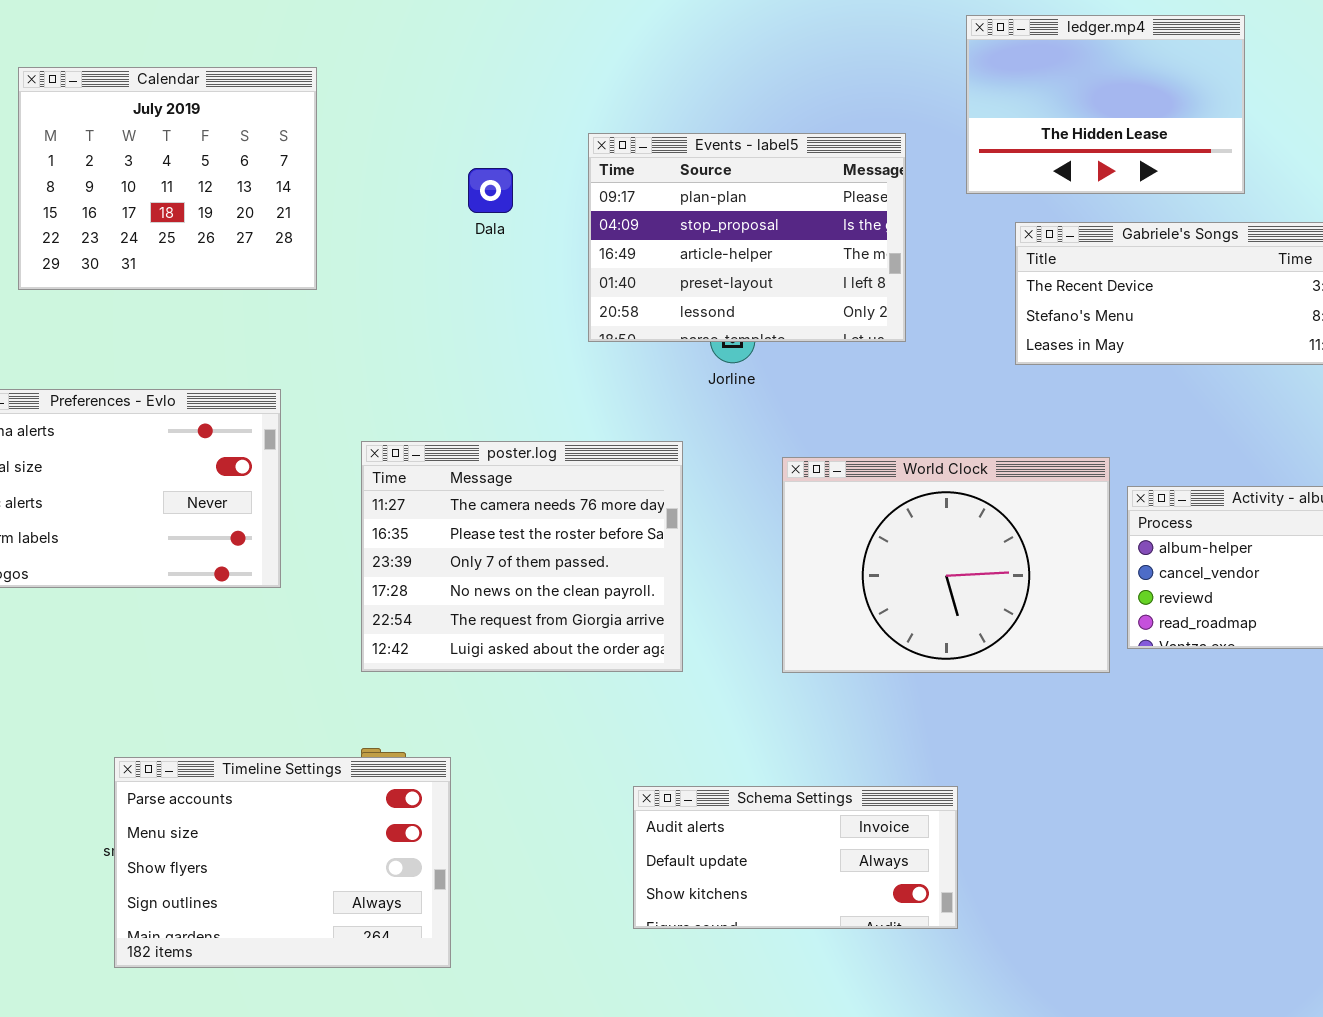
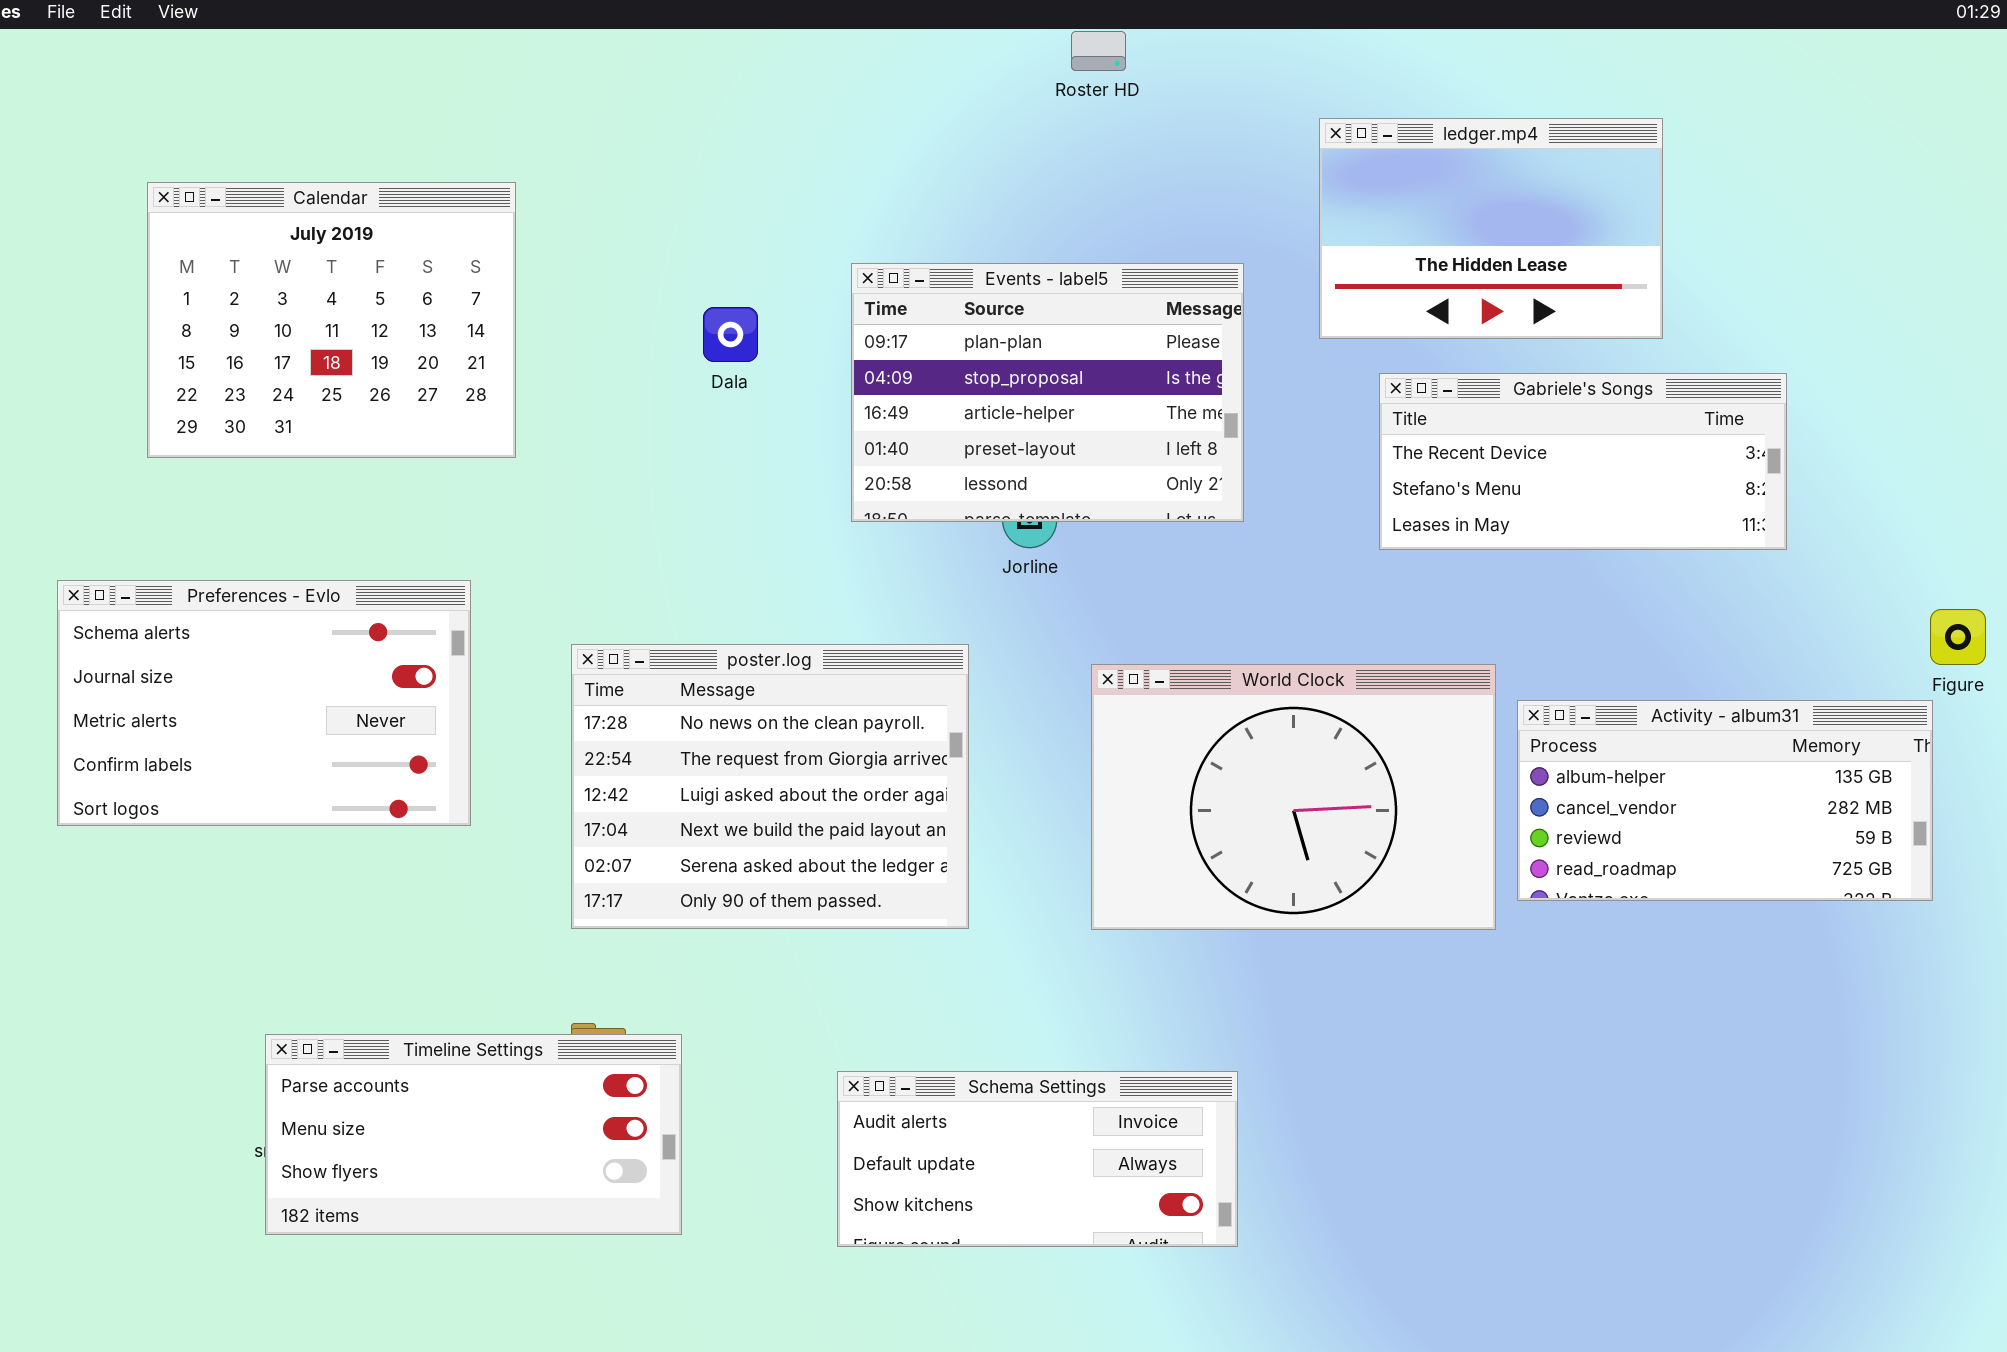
poster.log: [361,441,683,672] -> [571,644,969,929], scrolled down 3 rows
Timeline Settings: [114,757,451,968] -> [265,1034,682,1235], resized
Schema Settings: [633,786,958,929] -> [837,1071,1238,1247], moved

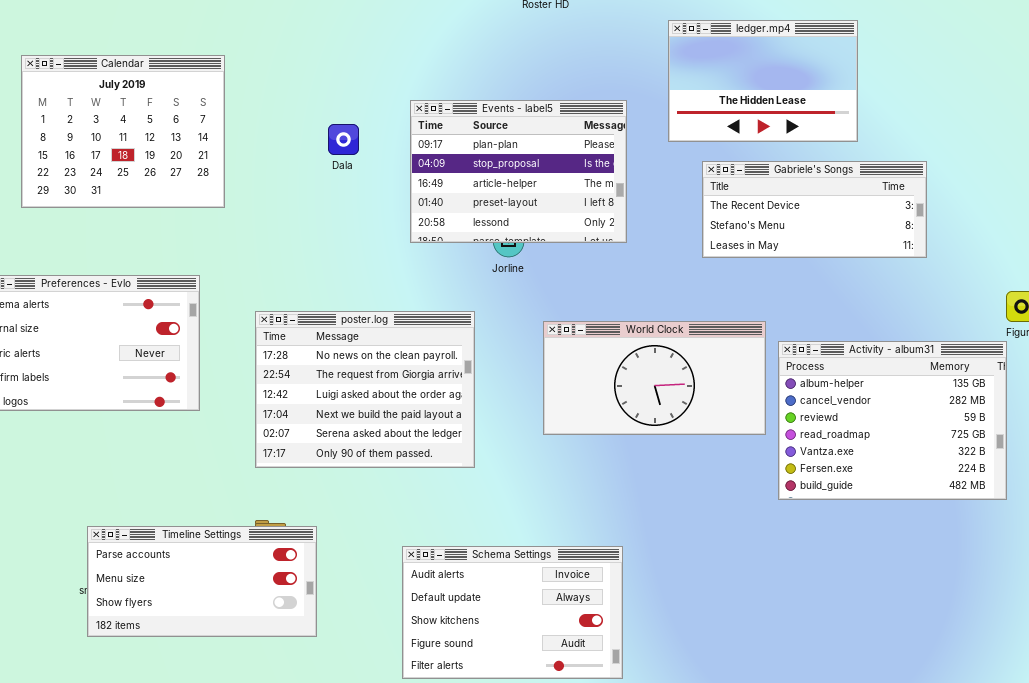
World Clock: [1091,664,1496,930] -> [543,321,766,435], resized
Activity - album31: [1517,700,1933,901] -> [778,341,1007,500], resized
Schema Settings: [837,1071,1238,1247] -> [402,546,623,679], resized

